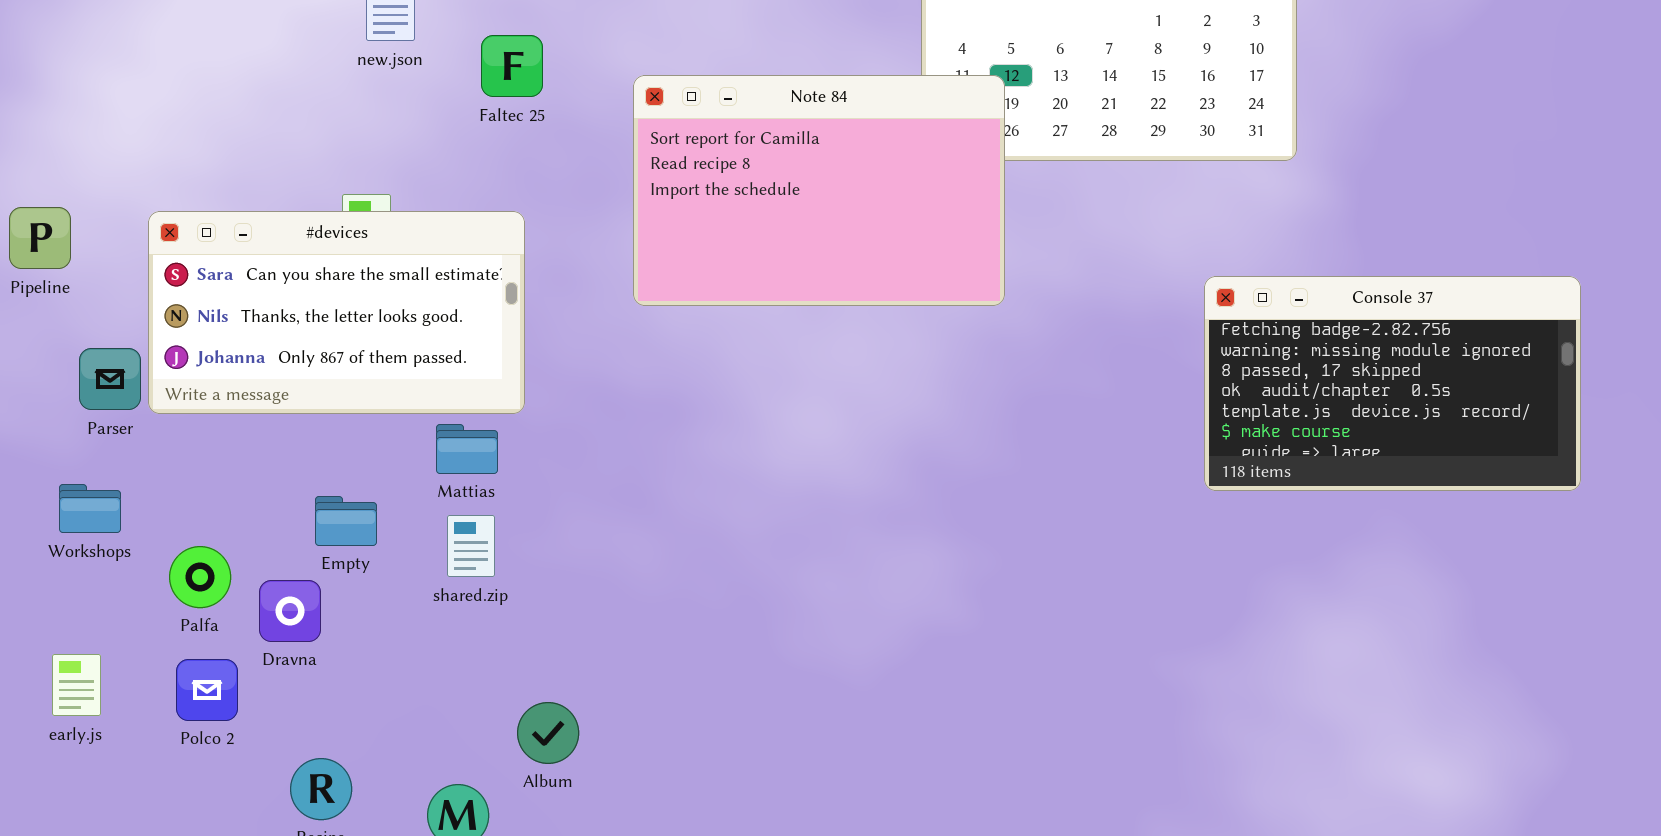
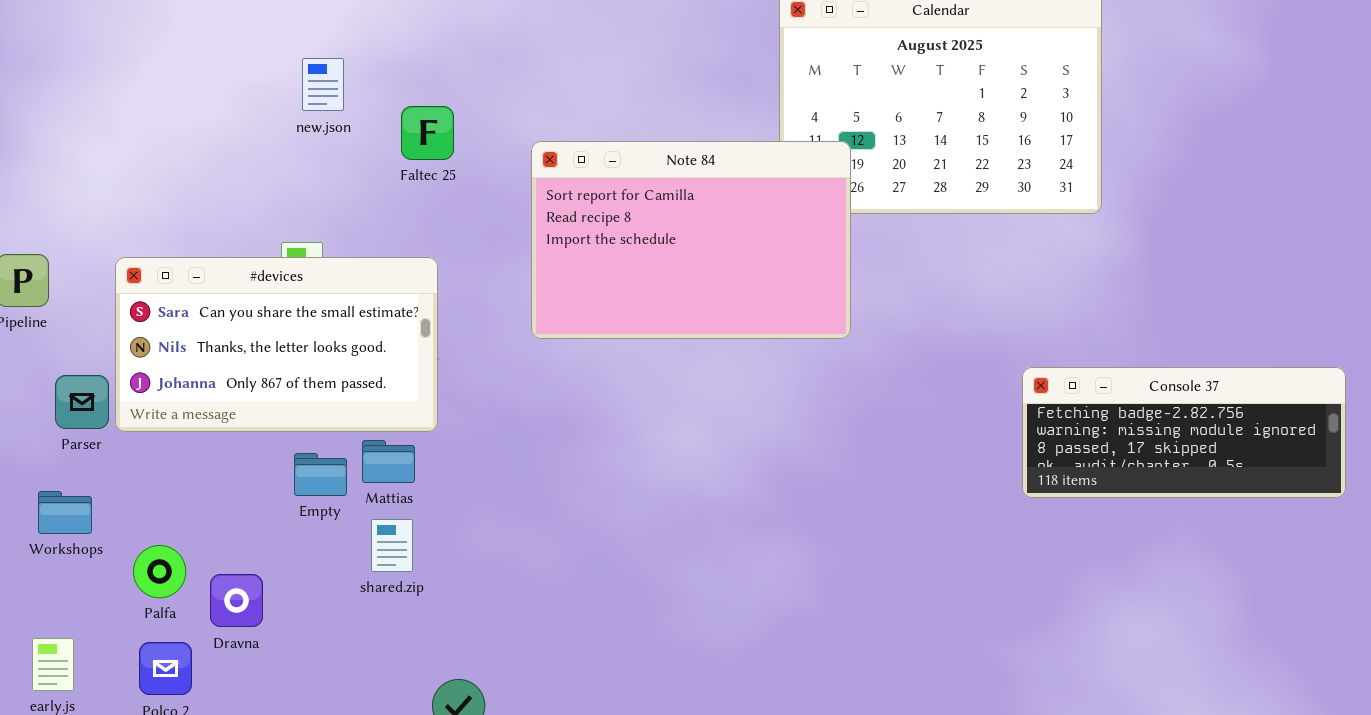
Console 37: [1204,276,1581,491] -> [1022,367,1346,498], resized
Empty: [315,496,377,546] -> [294,453,347,496], moved

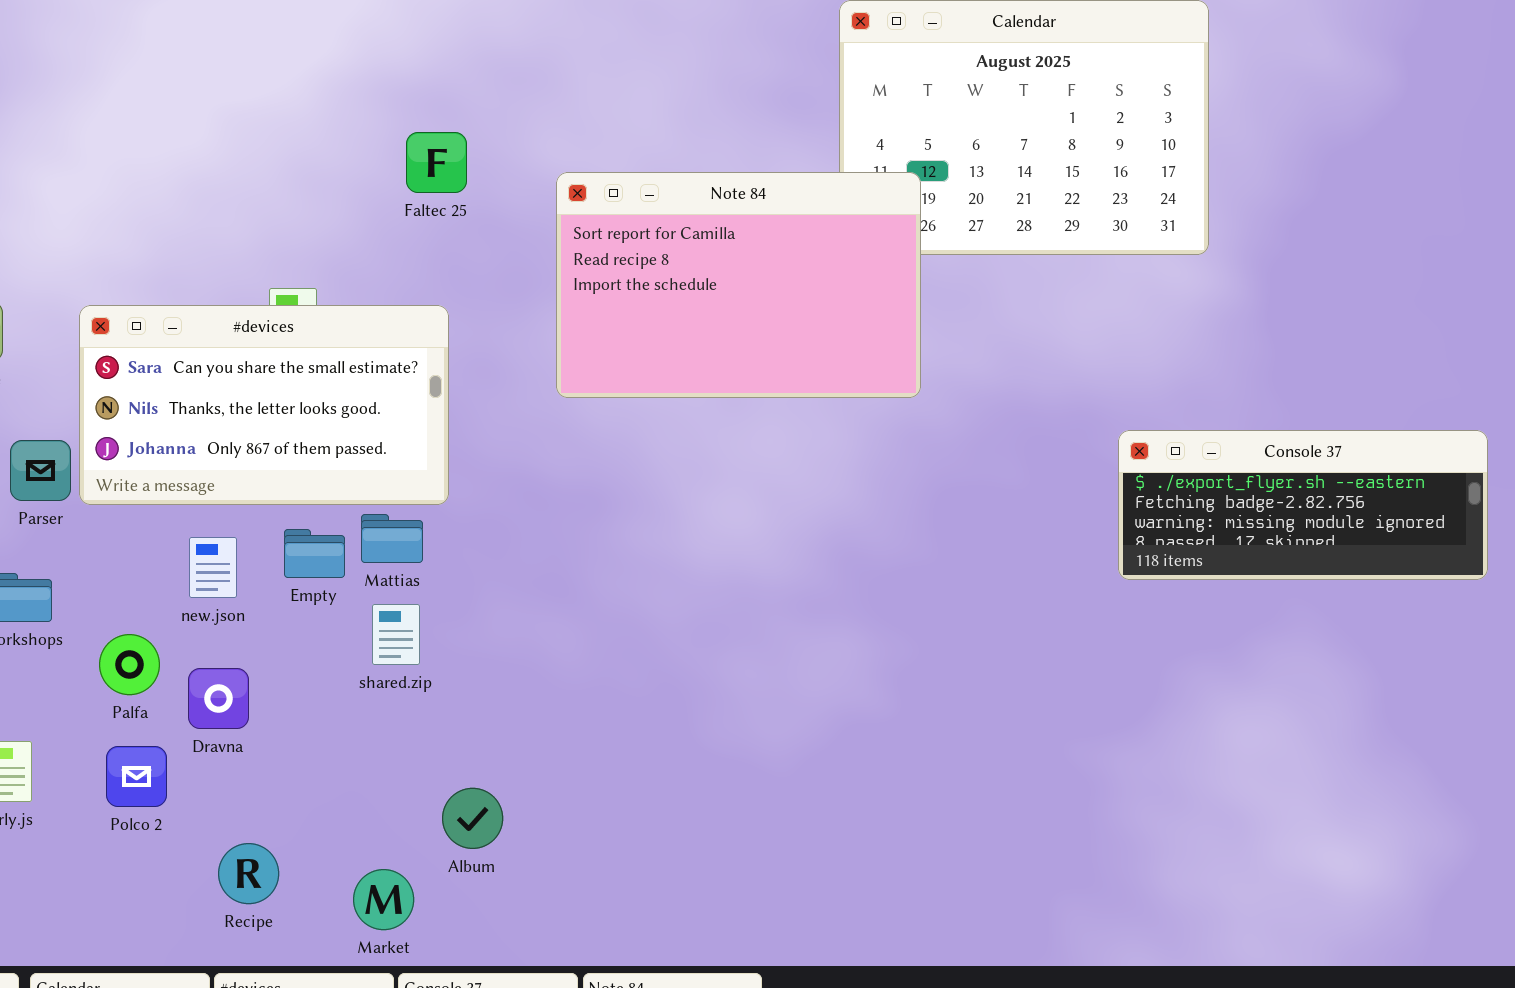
new.json: [302,58,344,111] -> [189,537,237,598], moved
Console 37: [1022,367,1346,498] -> [1118,430,1488,580], scrolled up 1 row

